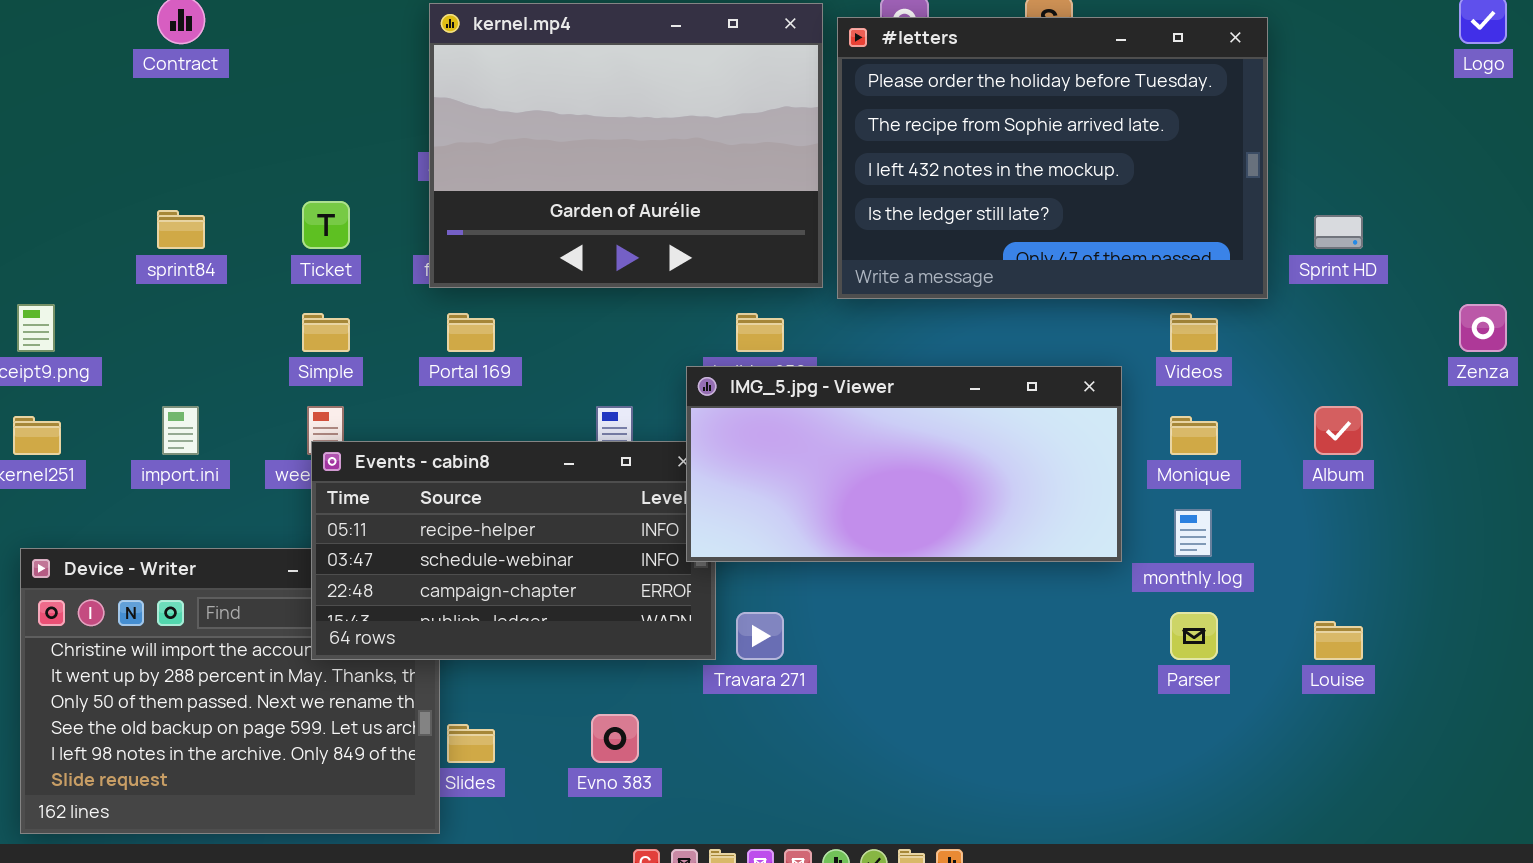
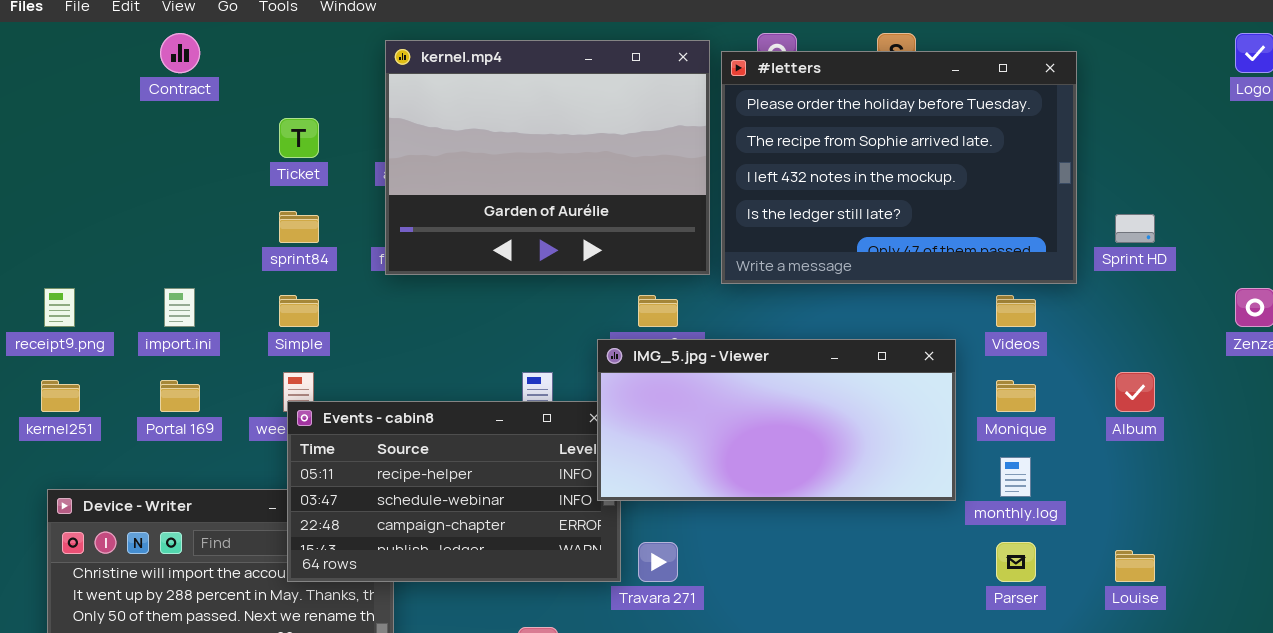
Ticket: [302,201,350,249] -> [279,118,319,158], moved
sprint84: [157,210,205,249] -> [279,211,319,243], moved
Portal 169: [447,313,495,352] -> [160,380,200,412], moved
import.ini: [162,406,199,455] -> [164,288,195,327], moved

